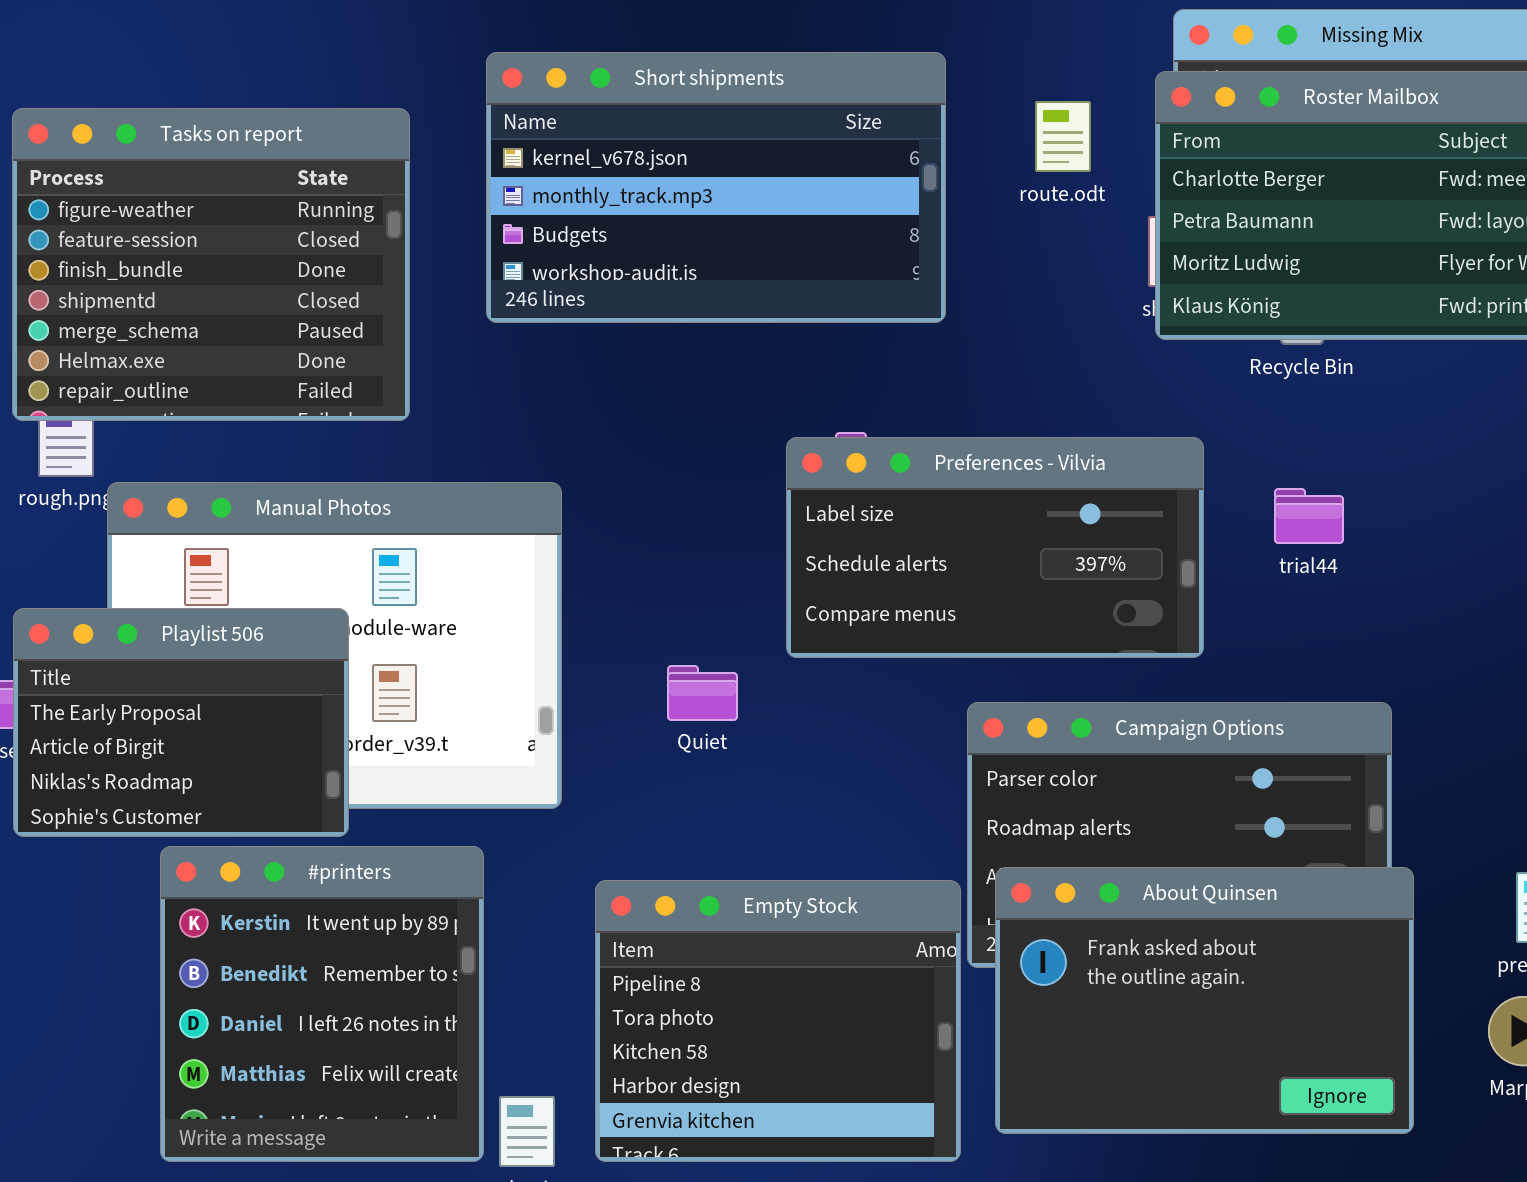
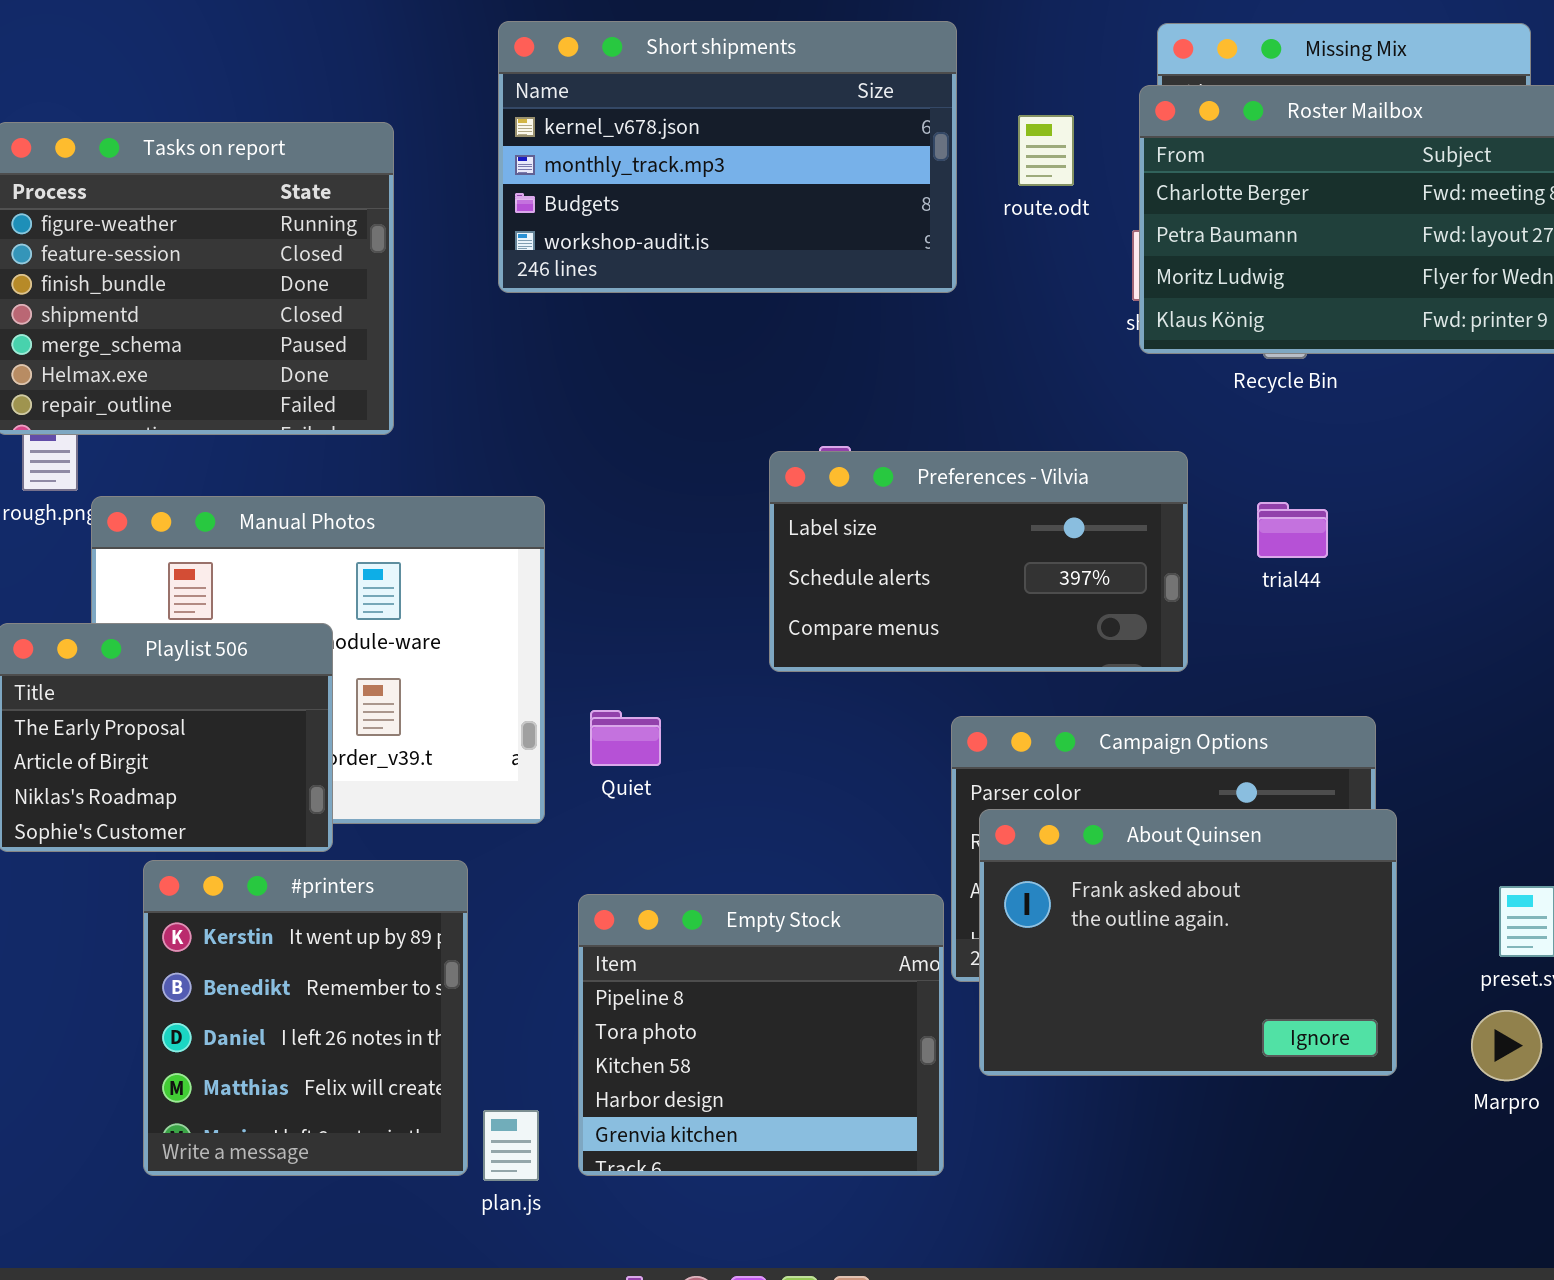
Short shipments: [486,52,946,323] -> [498,21,957,293], moved
Quiet: [667,665,738,721] -> [590,710,661,766], moved
About Quinsen: [995,867,1414,1134] -> [979,809,1397,1076], moved

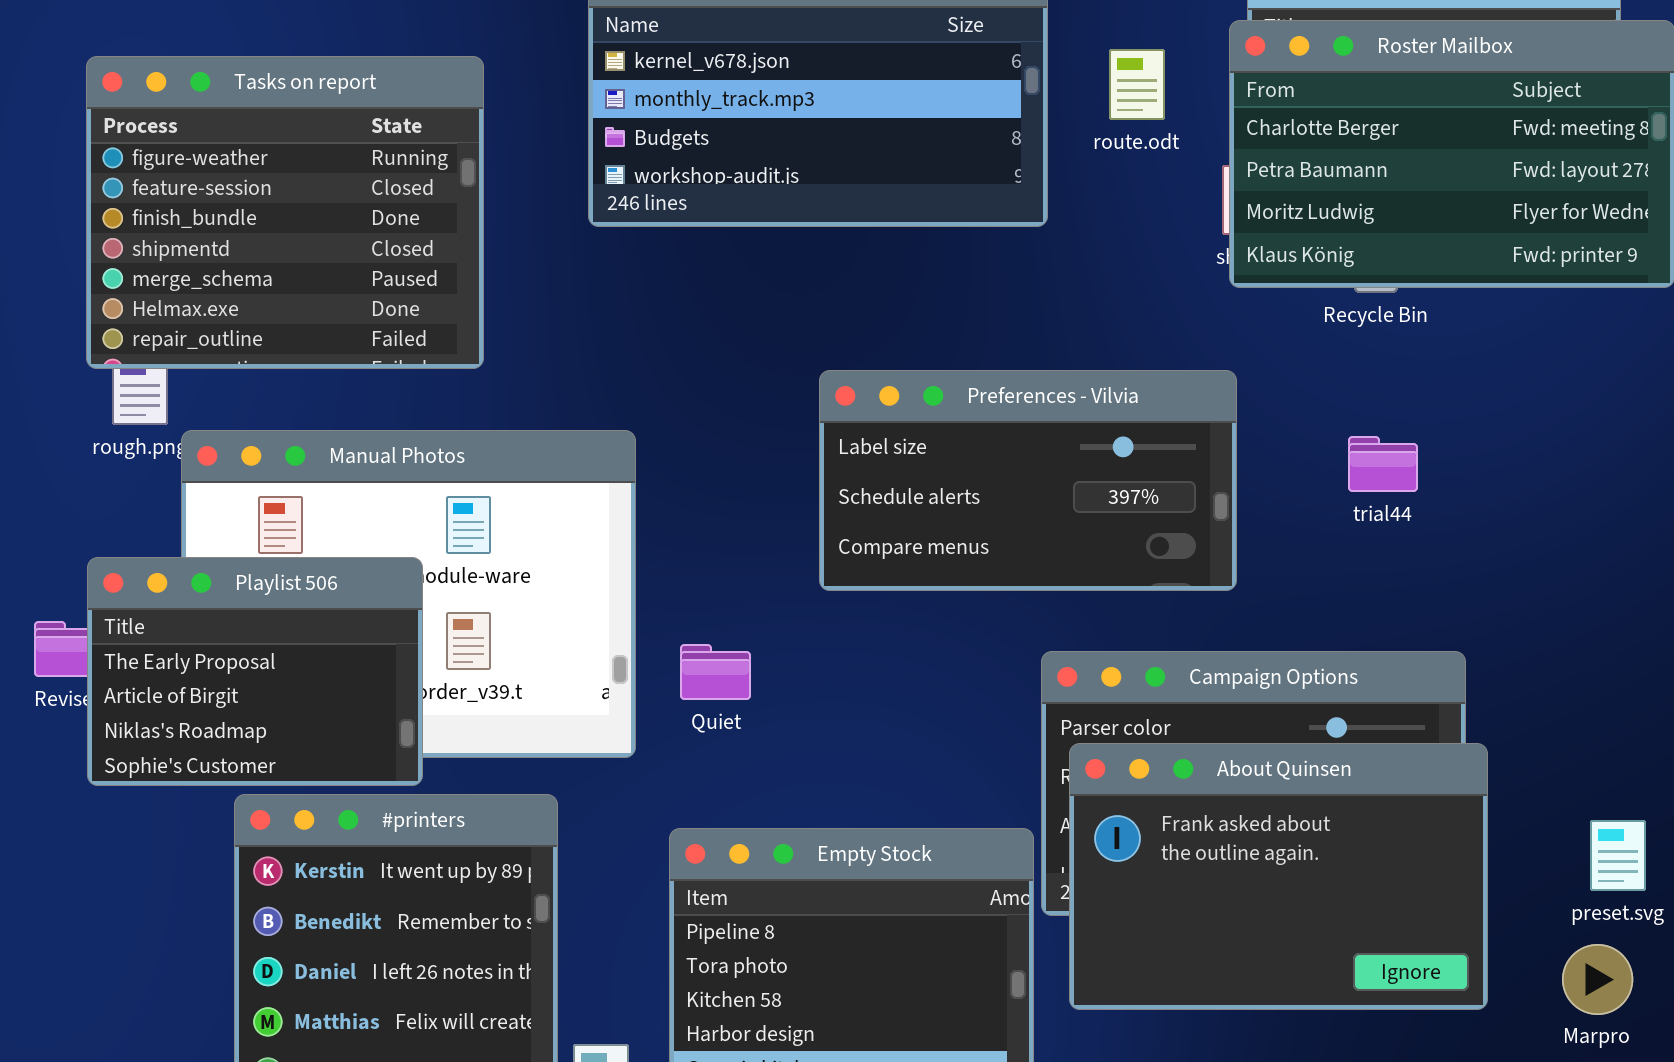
Preferences - Vilvia: [769,451,1188,672] -> [819,370,1237,591], moved

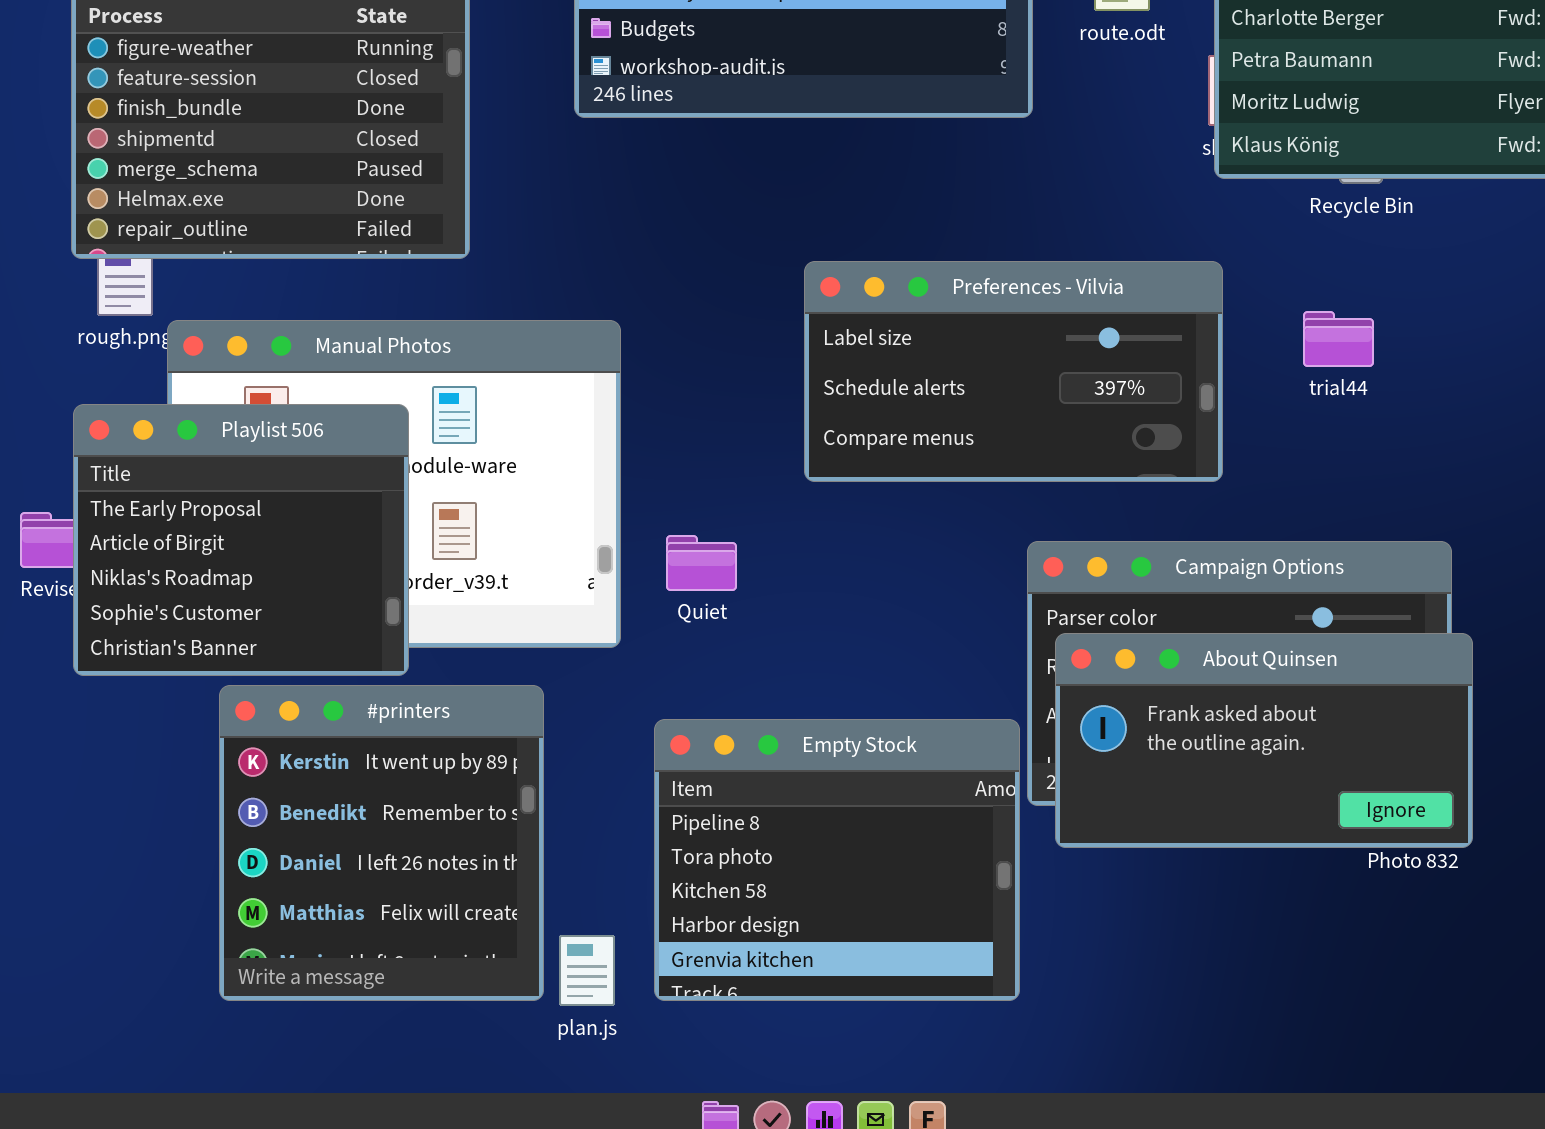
trial44: [1348,436,1418,492] -> [1303,311,1374,367], moved
Playlist 506: [87,557,423,786] -> [73,404,409,676], resized
About Quinsen: [1069,743,1488,1010] -> [1055,633,1473,848], resized

